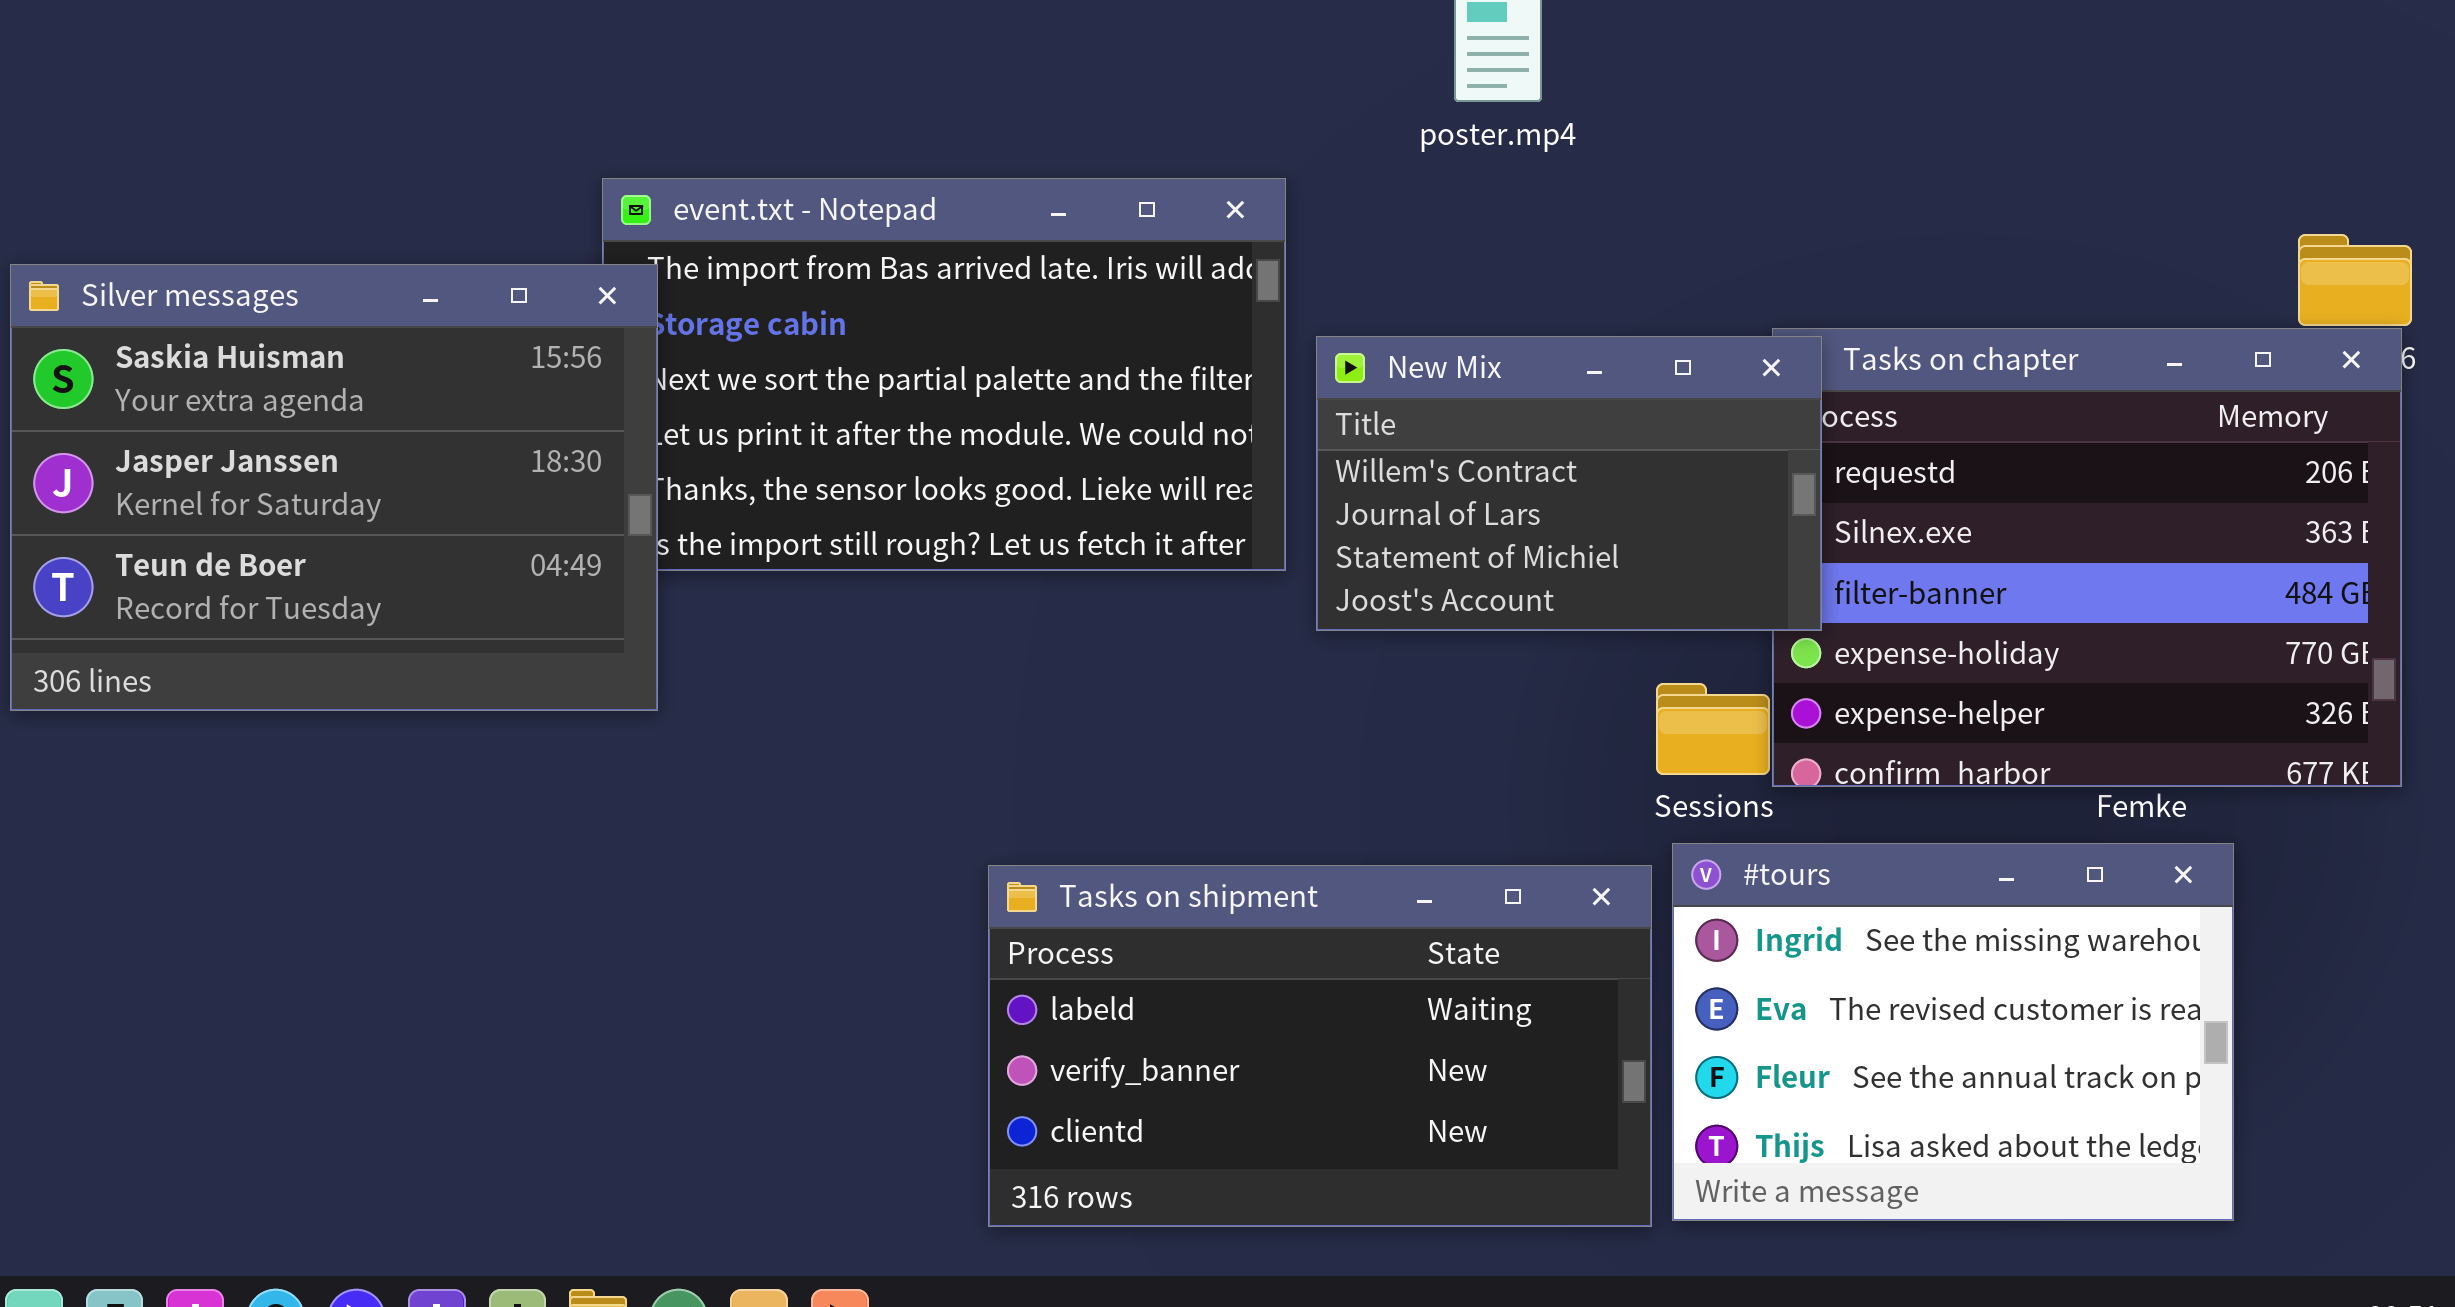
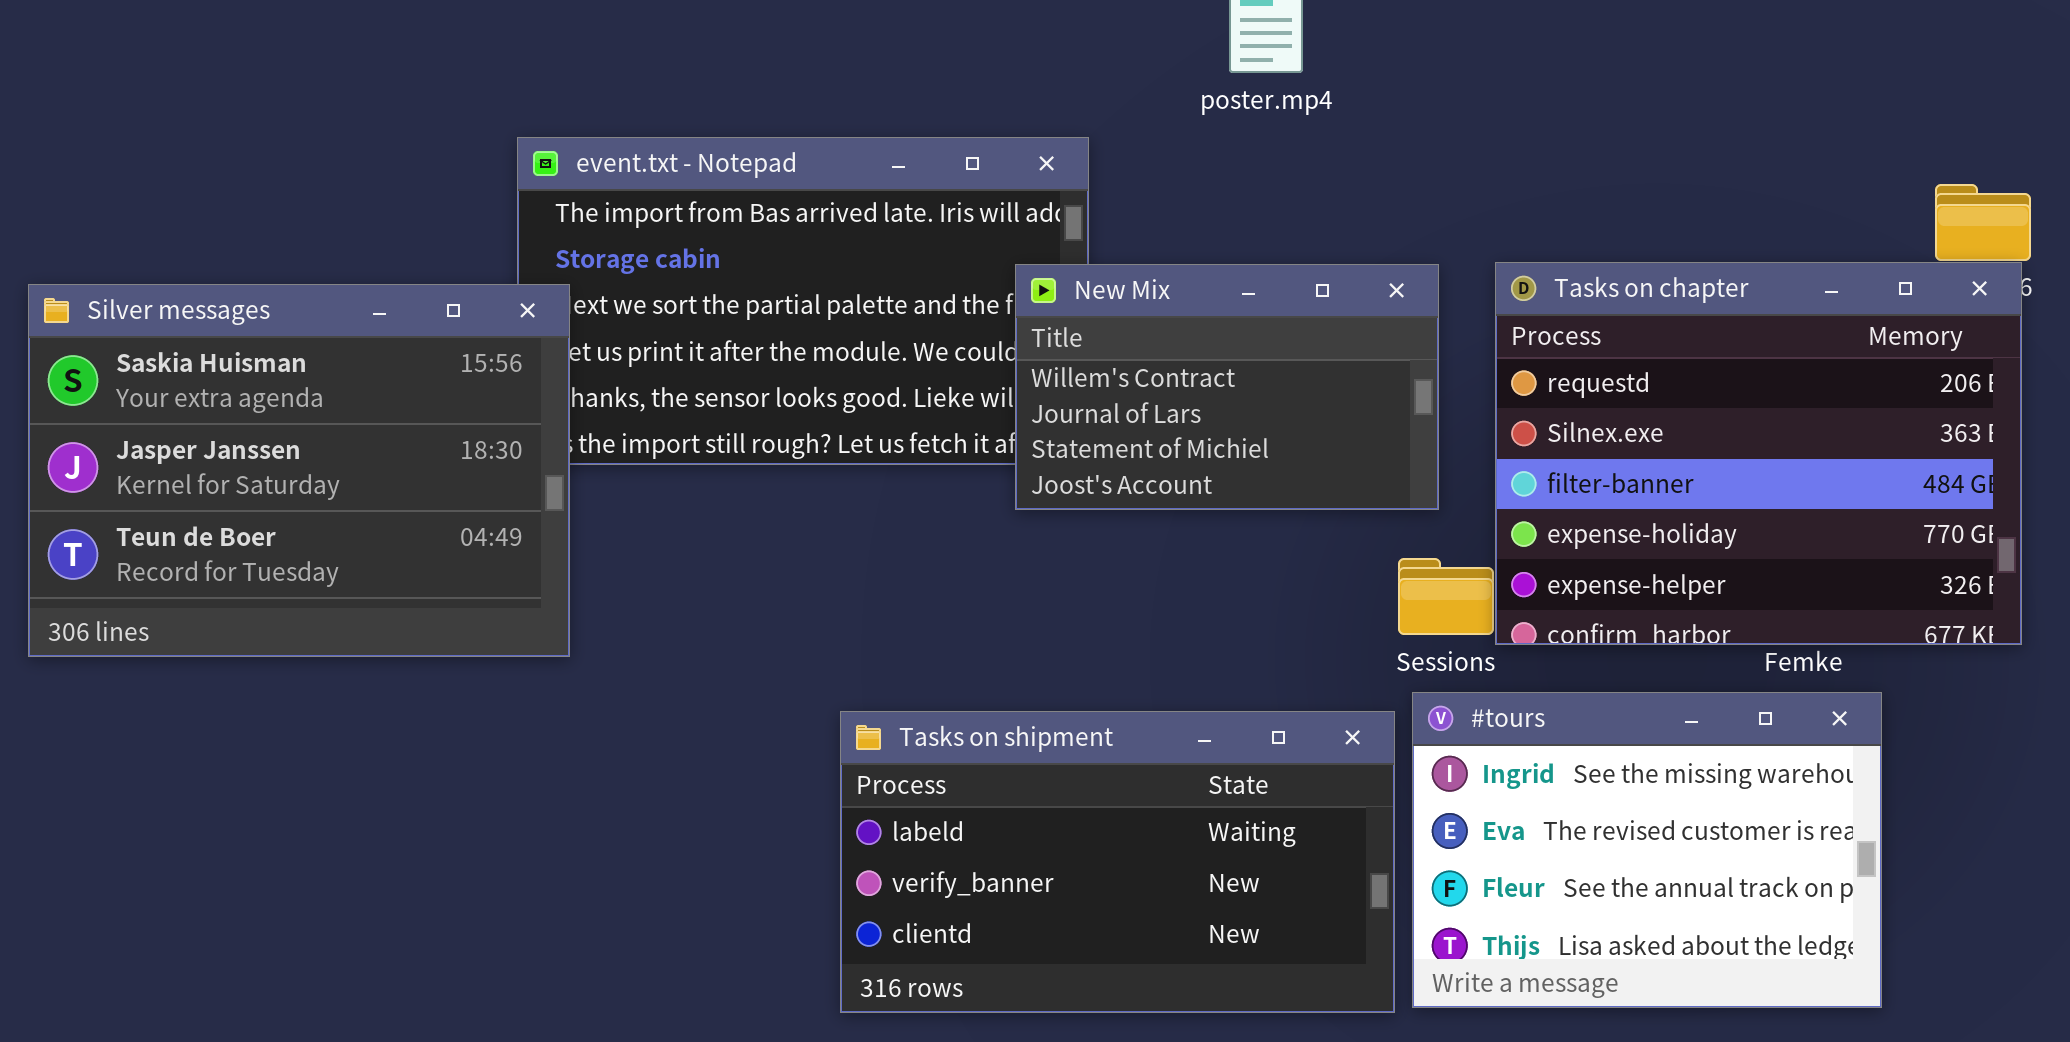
Silver messages: [10,264,658,711] -> [28,284,570,657], moved
New Mix: [1316,336,1822,631] -> [1015,264,1439,510], moved

